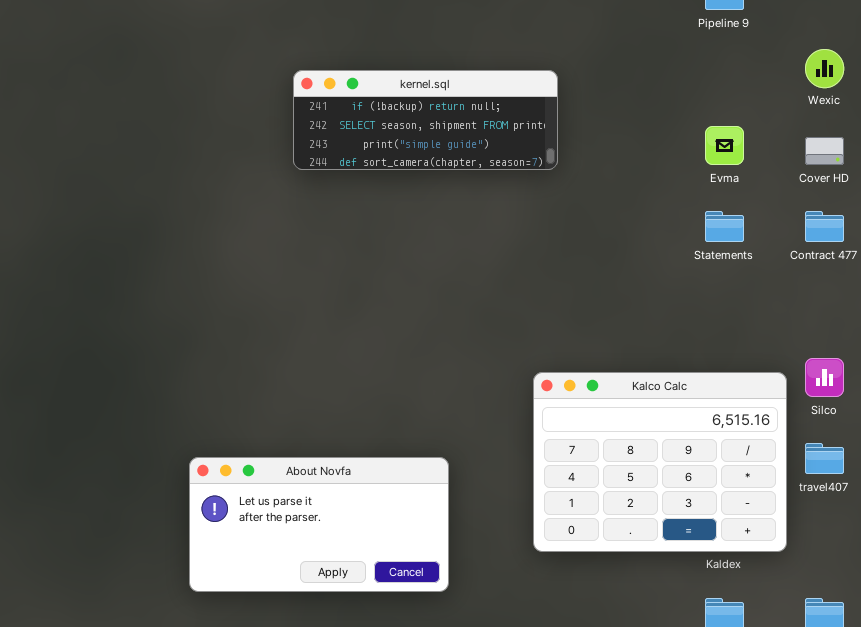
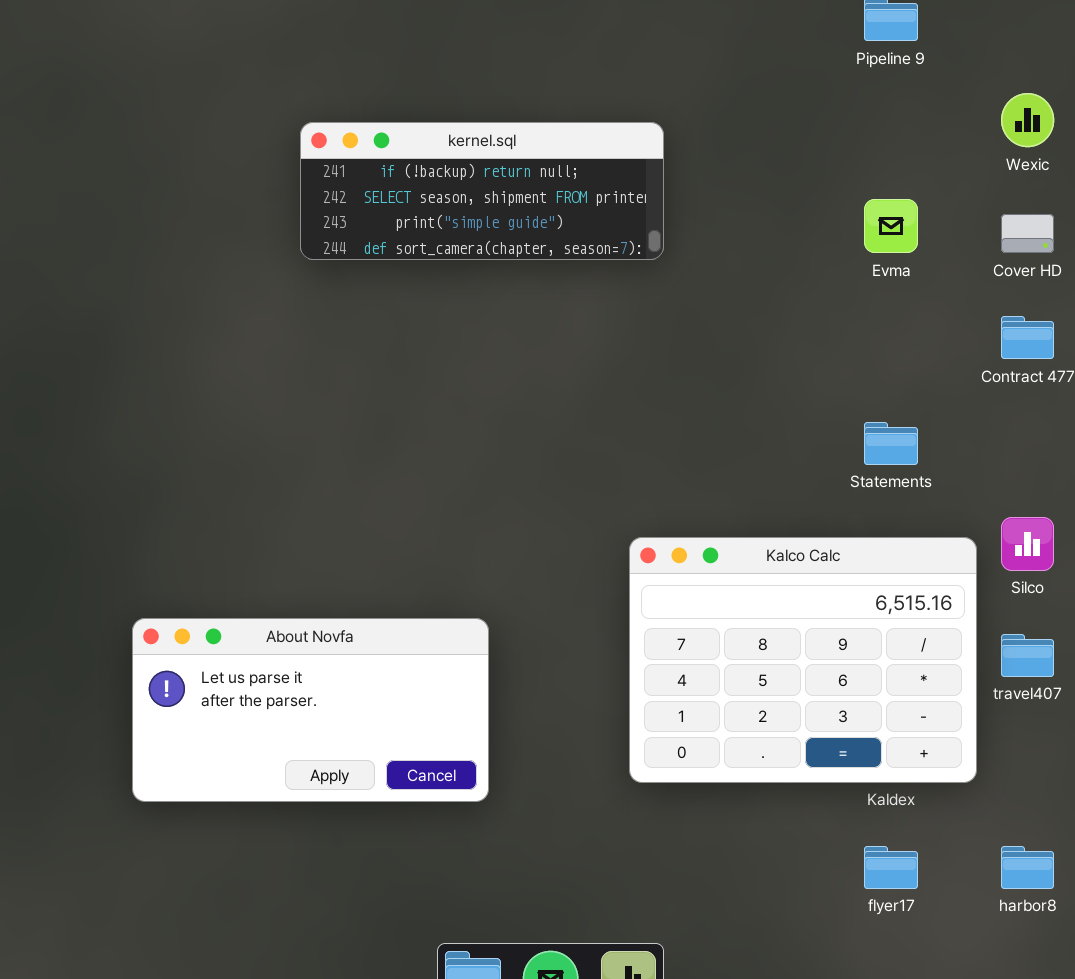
Statements: [705,211,744,242] -> [864,422,918,465], moved
About Novfa: [189,457,449,592] -> [132,618,489,802], moved

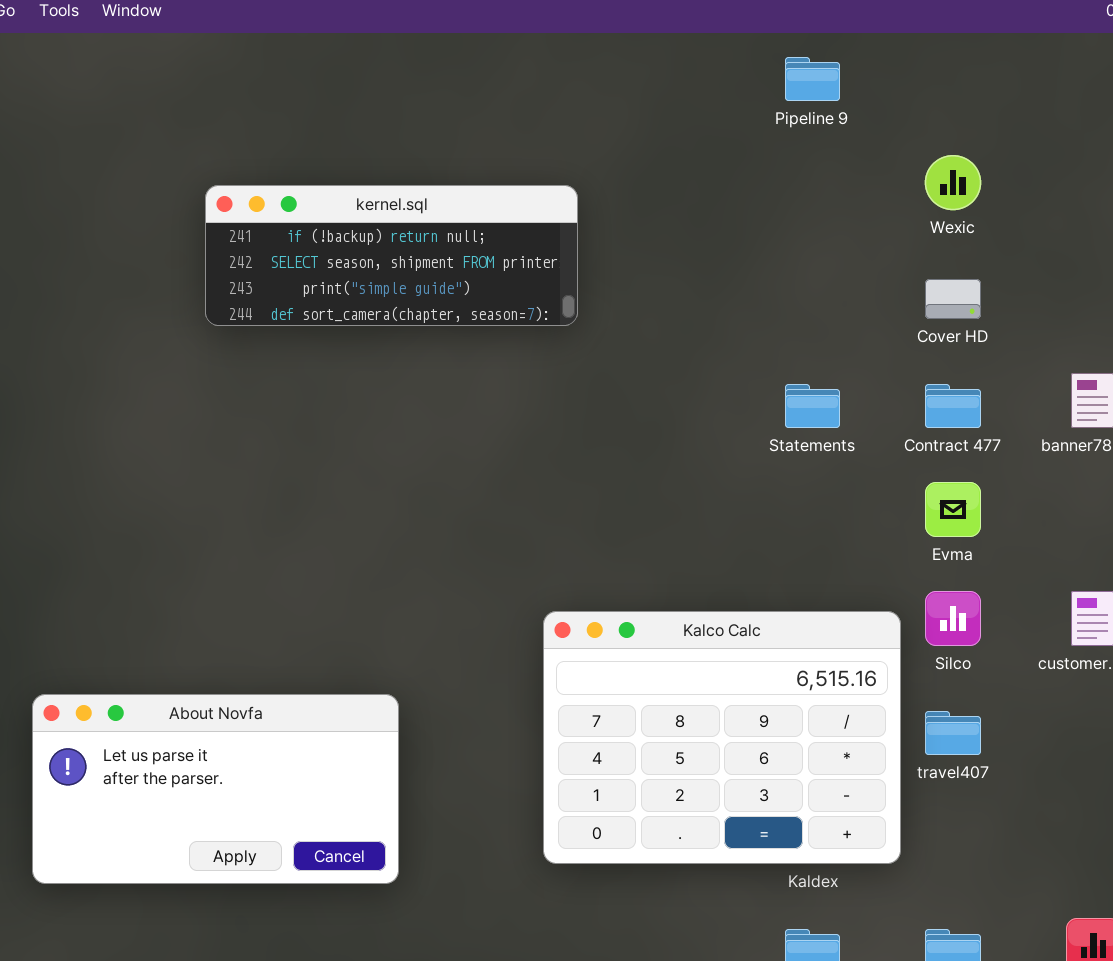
Evma: [864,199,918,253] -> [925,482,981,537], moved
Statements: [864,422,918,465] -> [785,384,840,428], moved

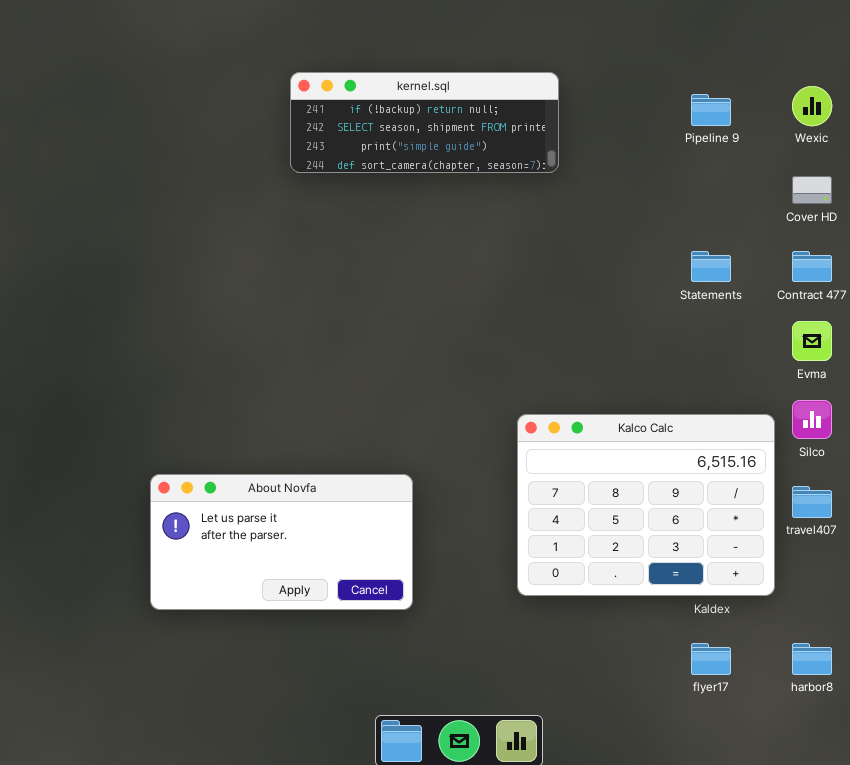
Pipeline 9: [785,57,840,101] -> [691,94,731,126], moved
kernel.sql: [205,185,578,326] -> [290,72,559,173], moved

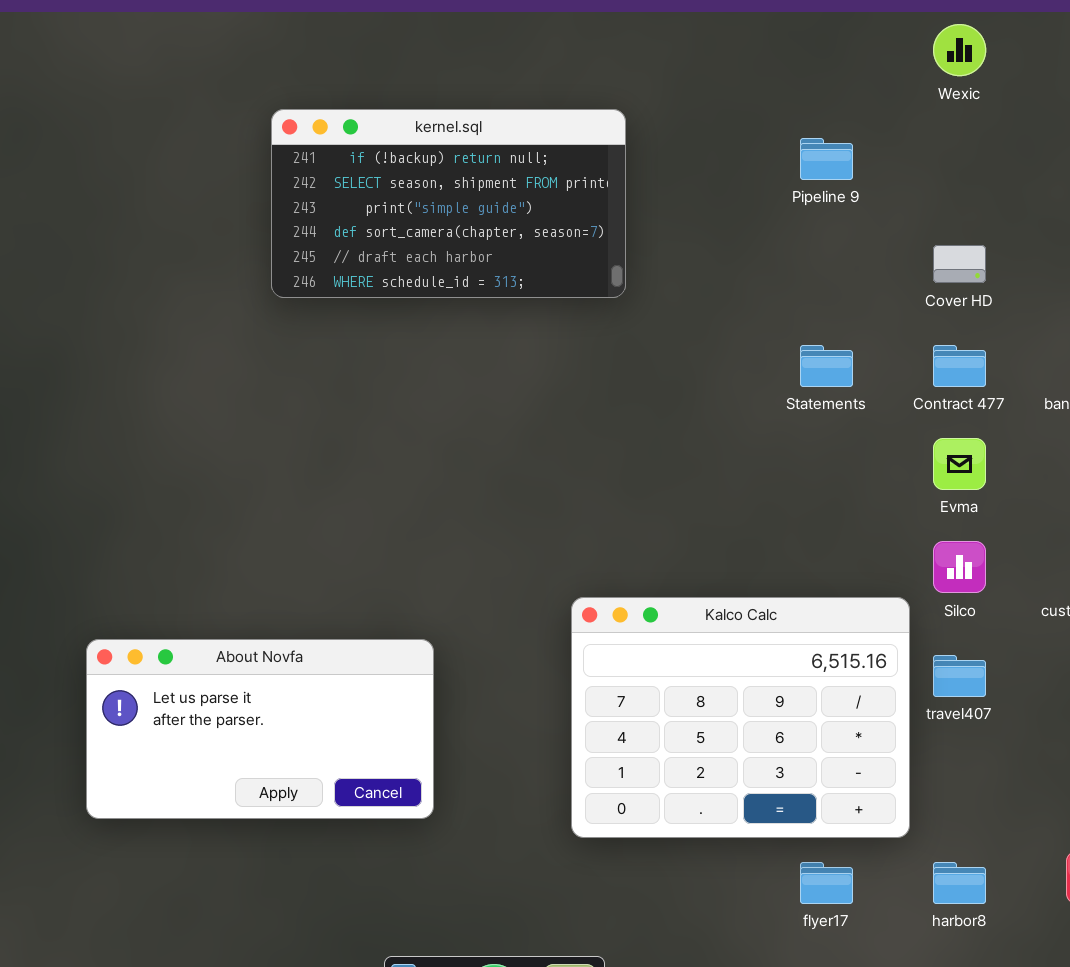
kernel.sql: [290,72,559,173] -> [271,109,626,298], resized
Wexic: [792,86,832,126] -> [933,24,986,76], moved
Kalco Calc: [517,414,775,596] -> [571,597,910,838], moved

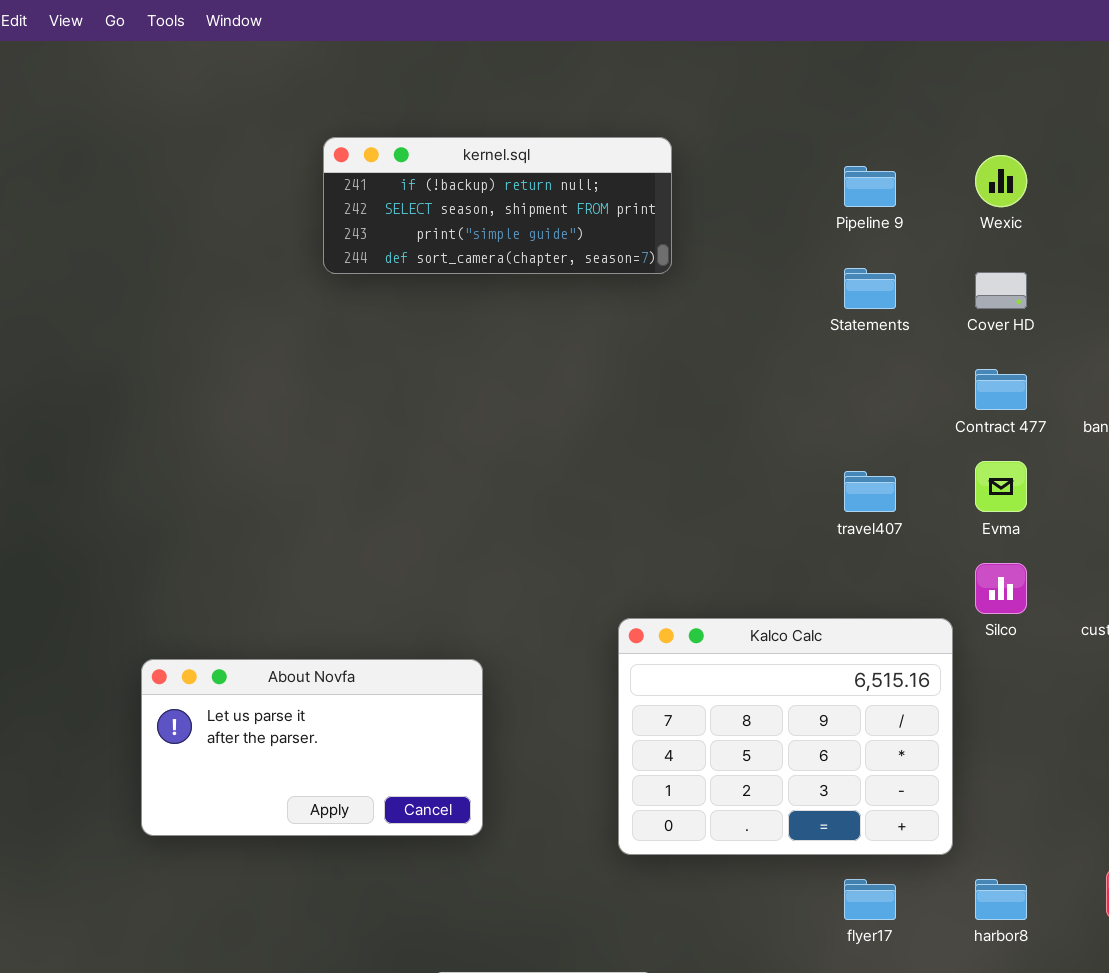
Wexic: [933,24,986,76] -> [975,155,1027,207], moved
kernel.sql: [271,109,626,298] -> [323,137,672,274], resized
Statements: [800,345,853,387] -> [844,268,896,309], moved
travel407: [933,655,986,697] -> [844,471,896,512], moved

